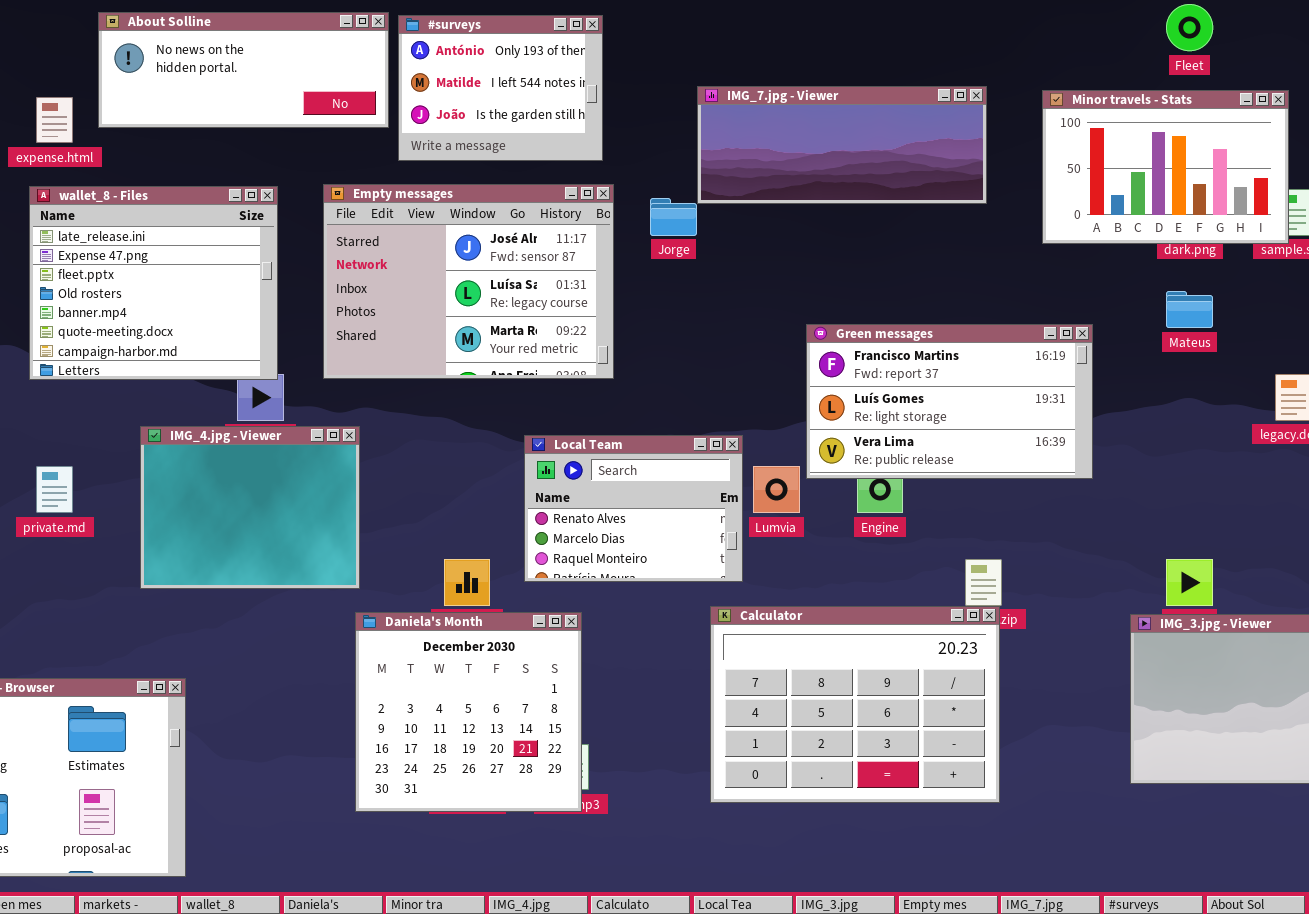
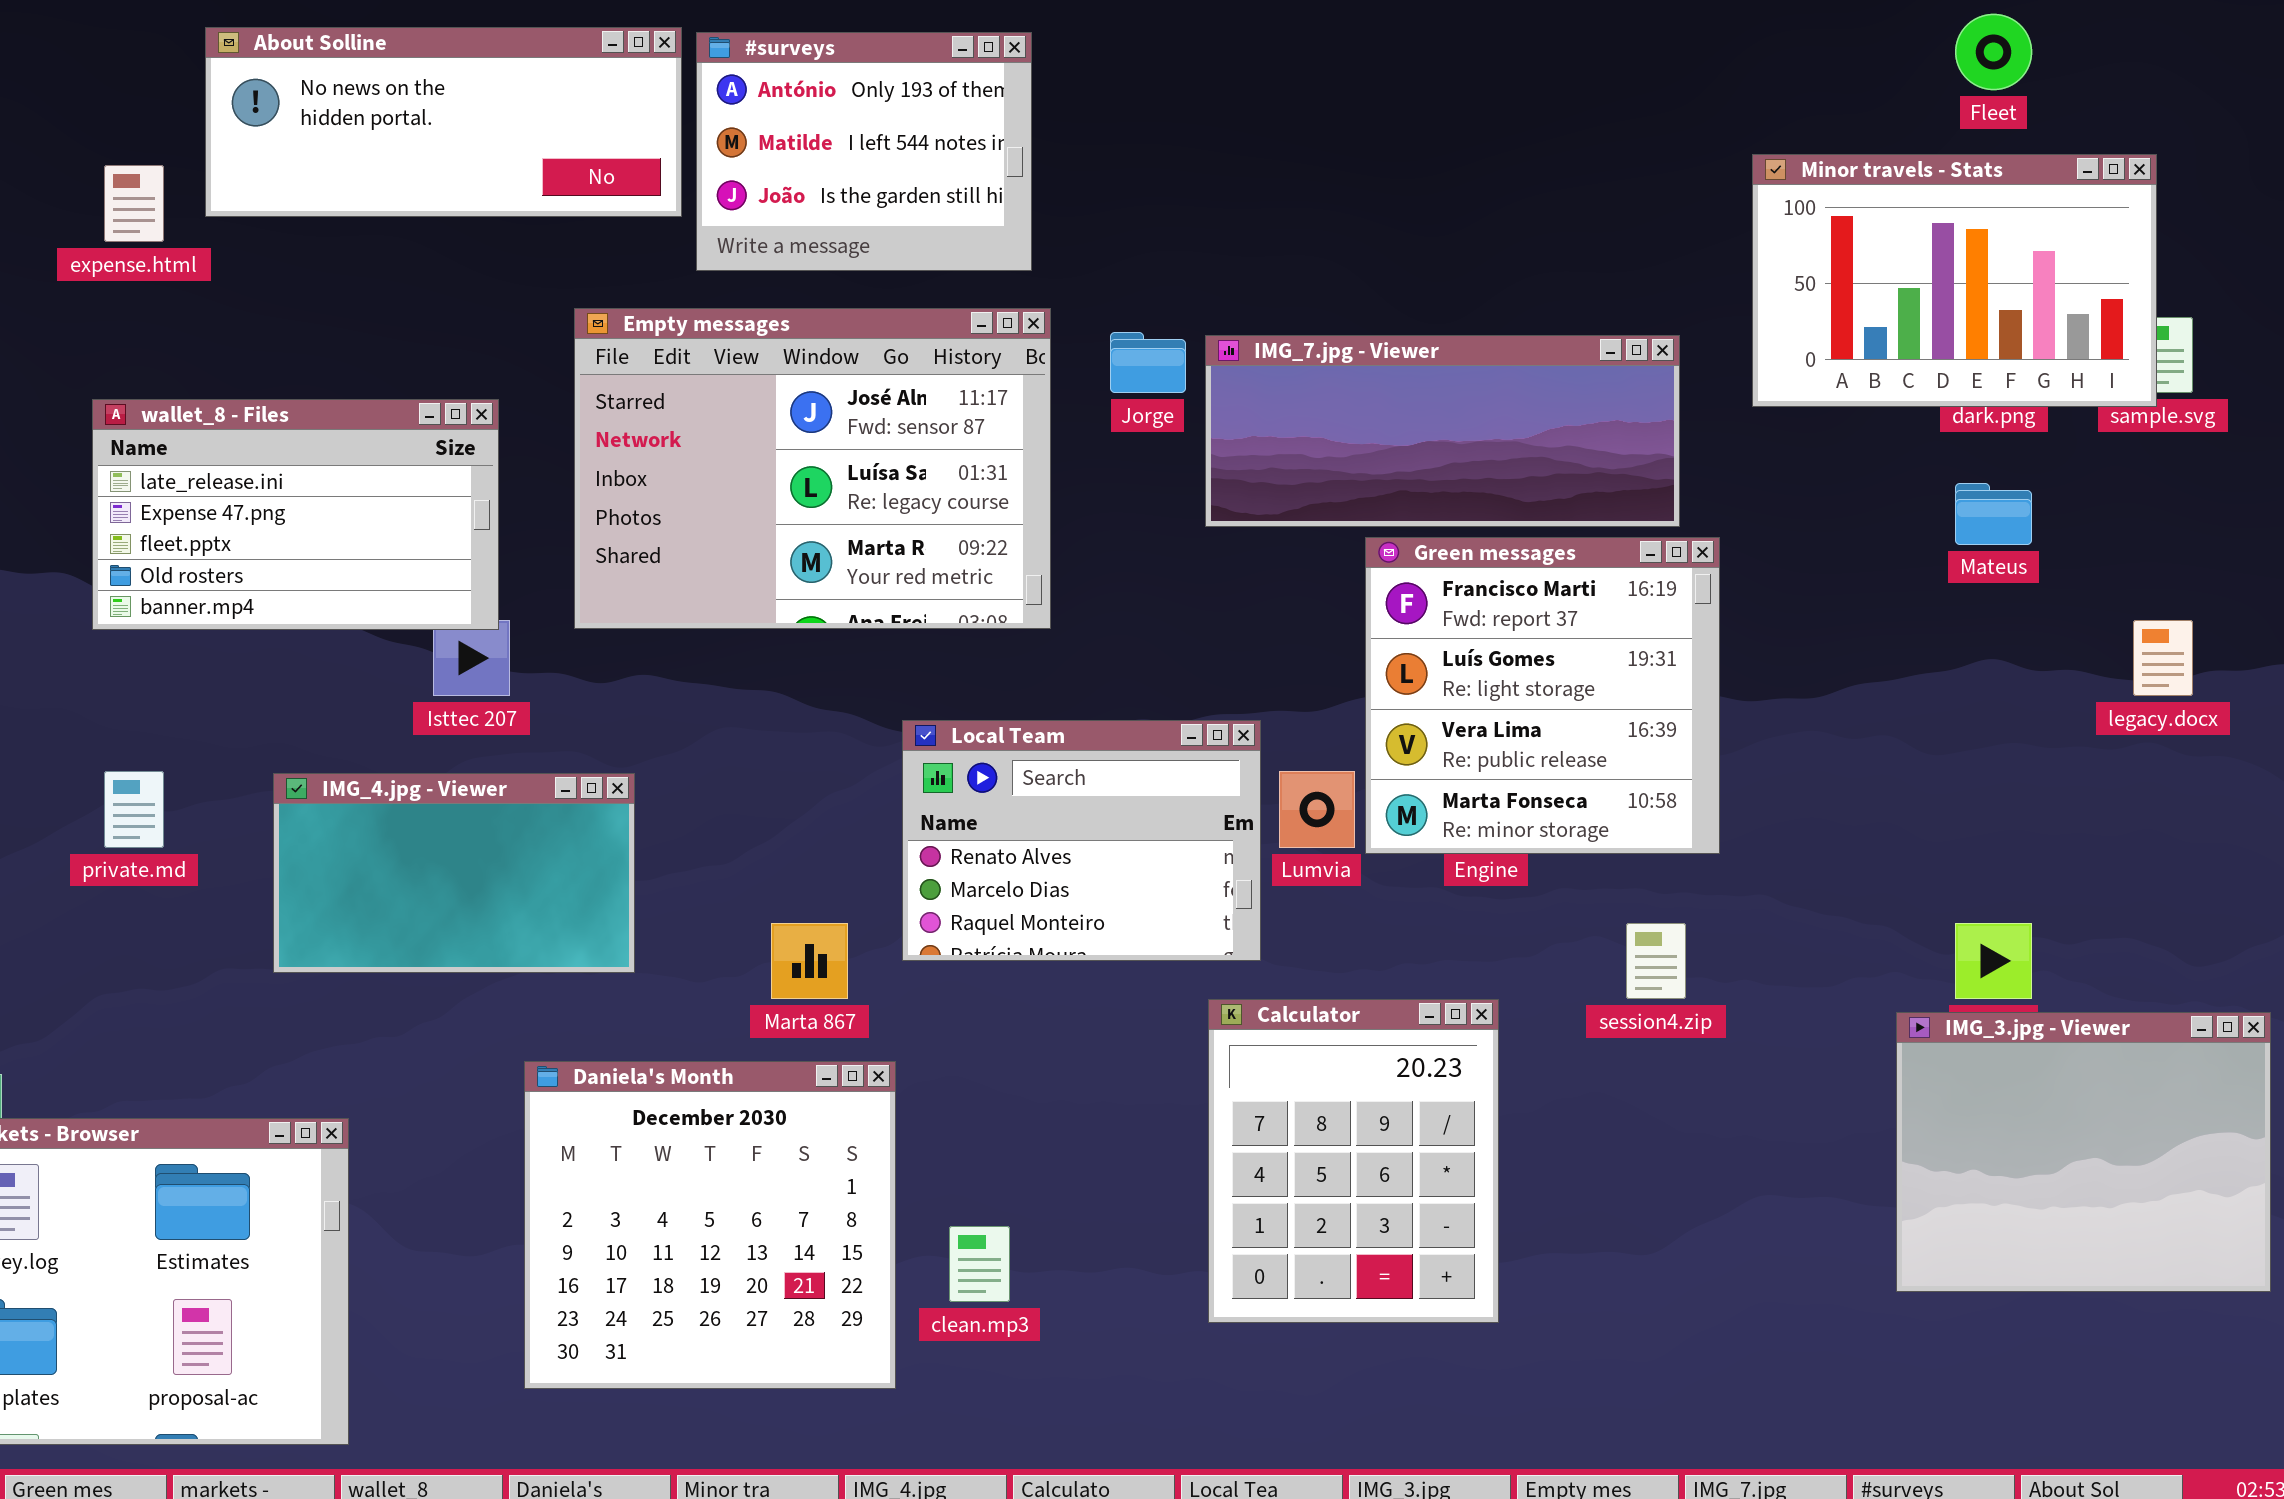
IMG_7.jpg - Viewer: [697,86,987,204] -> [1205,335,1680,527], moved
wallet_8 - Files: [29,186,278,380] -> [92,399,499,630], resized
Green messages: [806,324,1093,479] -> [1365,537,1720,854], resized
IMG_4.jpg - Viewer: [140,426,360,589] -> [273,773,635,973], resized
Calculator: [710,606,1000,803] -> [1208,999,1499,1323], resized
Daniela's Month: [355,612,582,812] -> [524,1061,896,1389], moved

